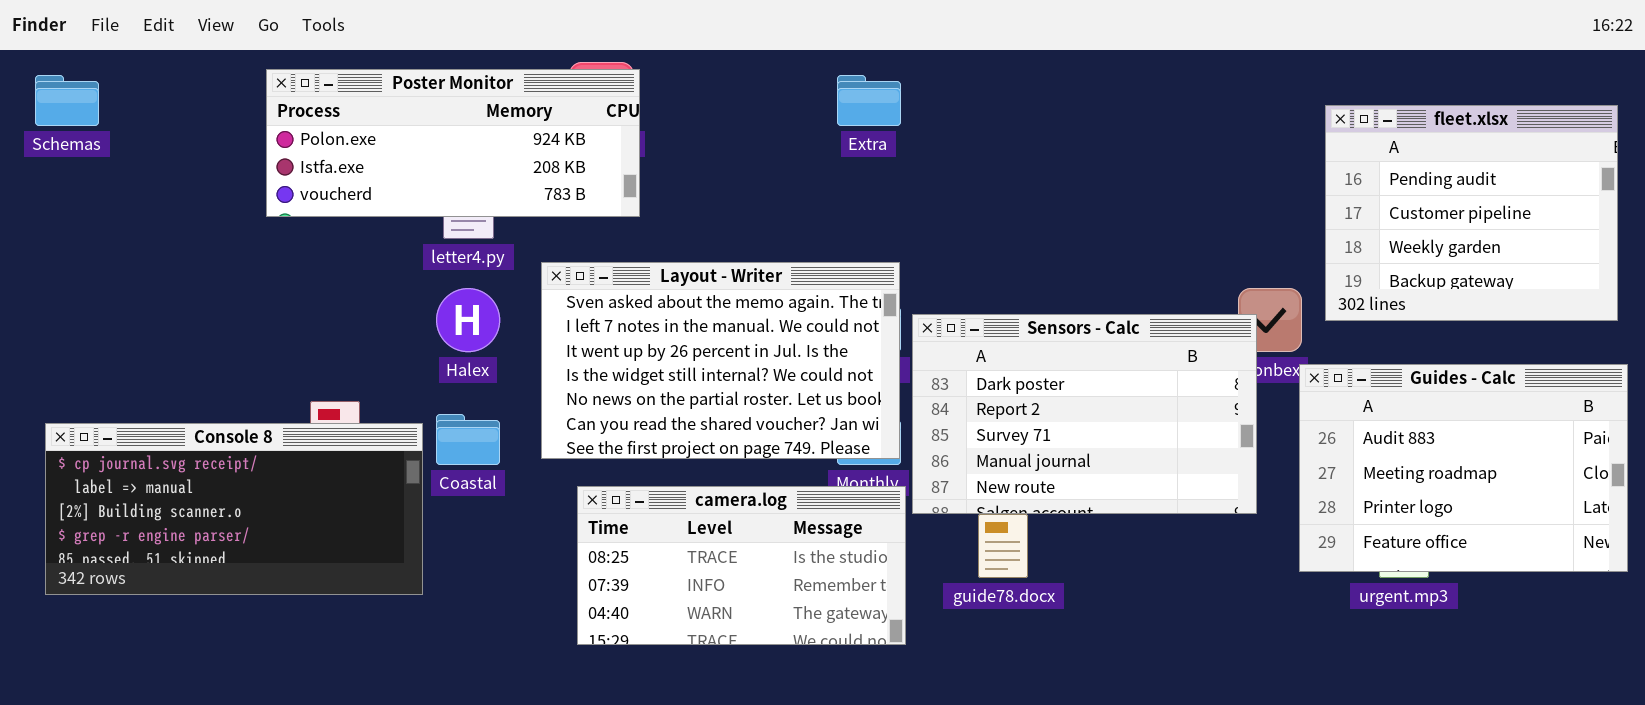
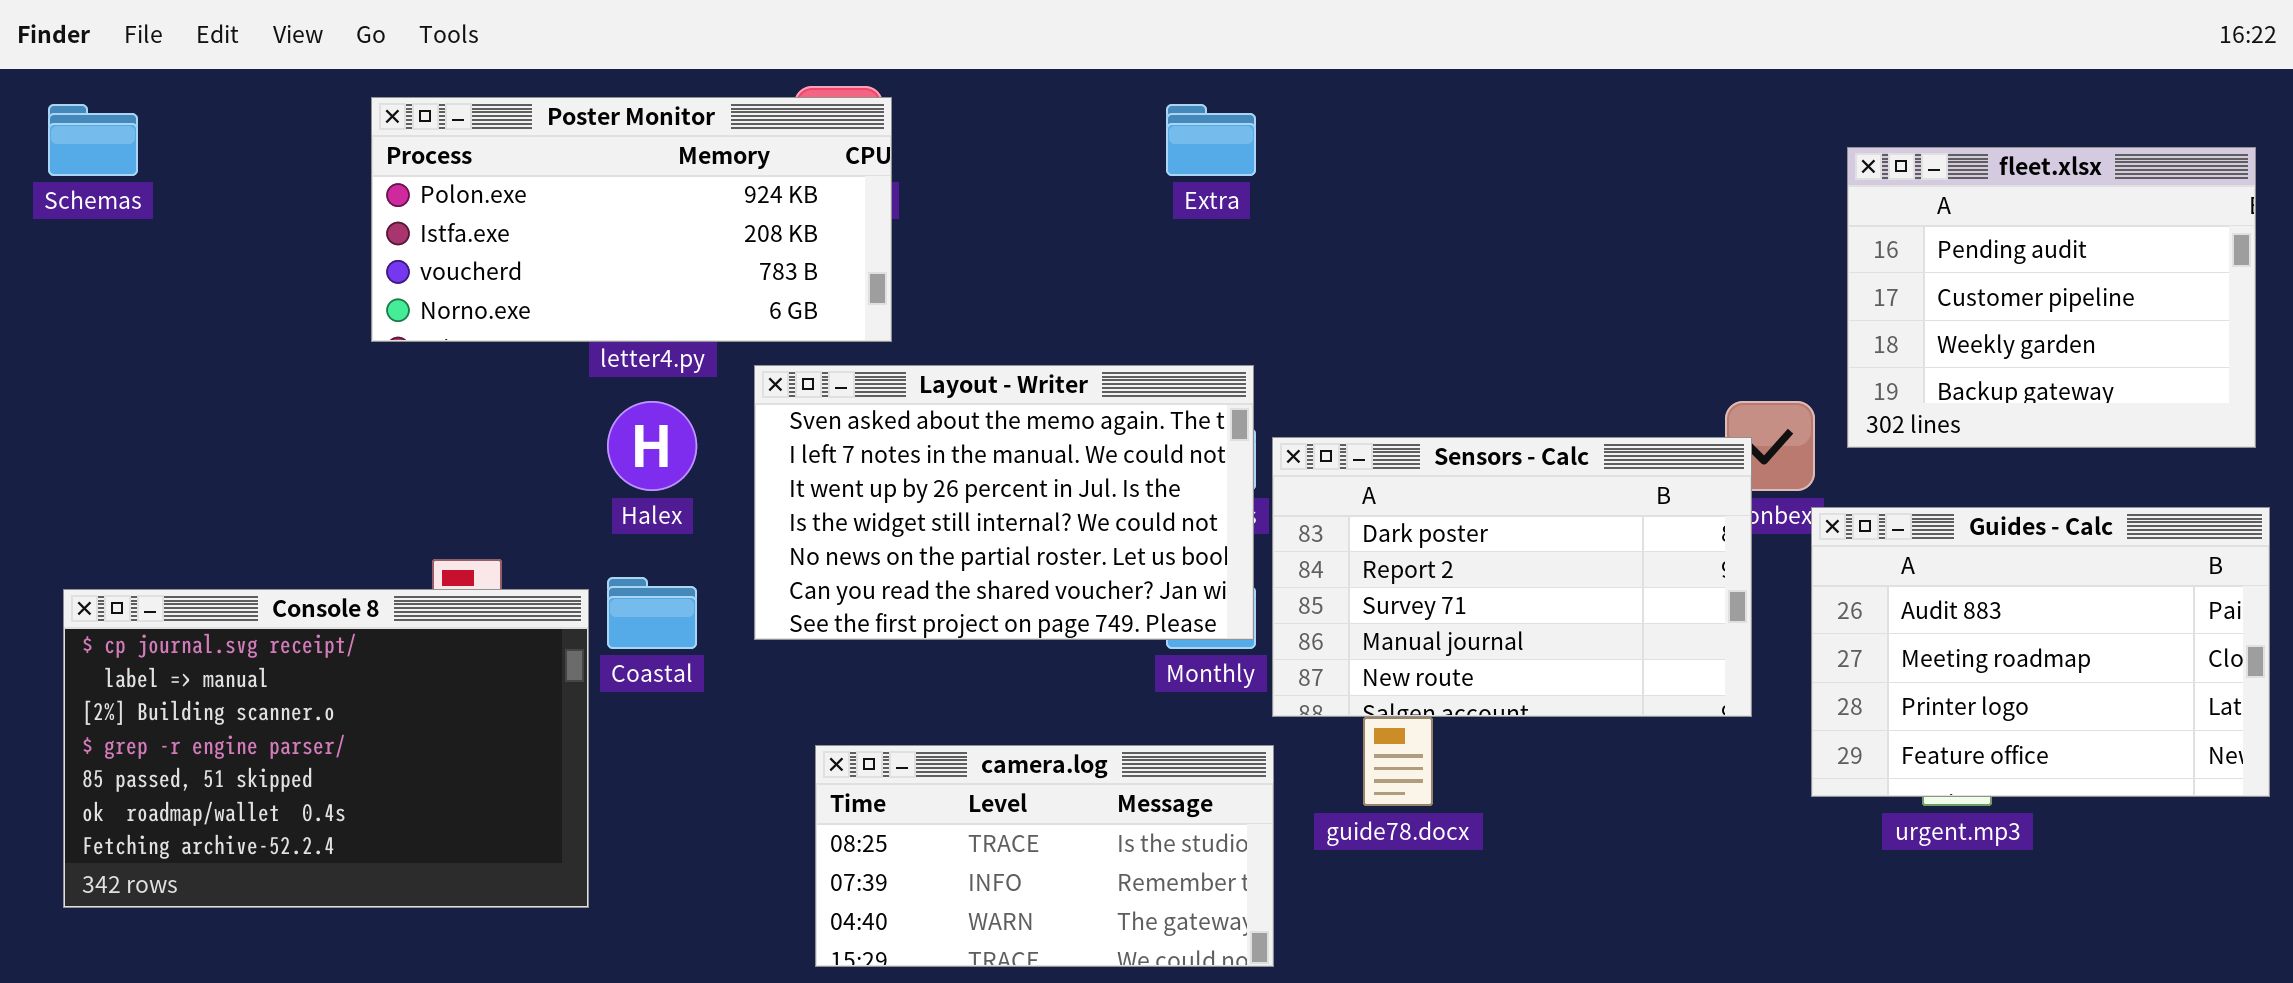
Poster Monitor: [266,69,640,217] -> [371,97,892,342], resized
Console 8: [45,423,423,595] -> [63,589,589,908], resized
camera.log: [577,486,906,645] -> [815,745,1274,967], moved

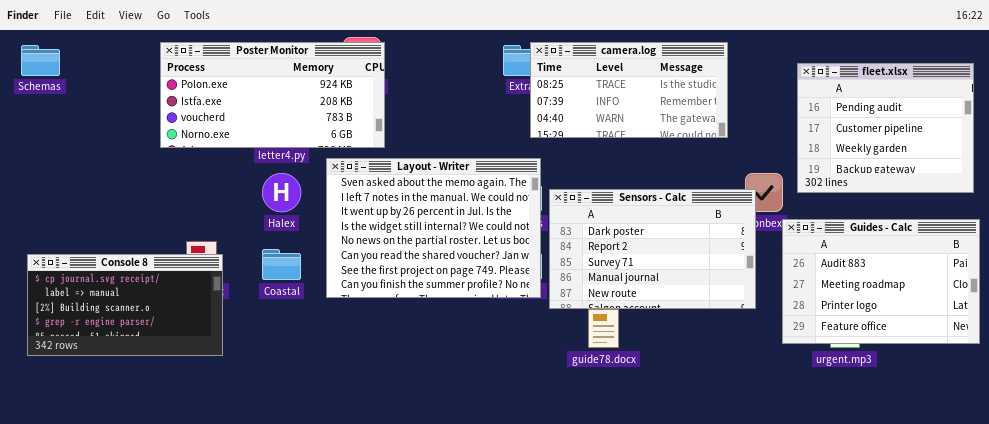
Layout - Writer: [754,365,1254,640] -> [326,158,541,298], resized
Console 8: [63,589,589,908] -> [27,254,223,356], resized
camera.log: [815,745,1274,967] -> [530,42,728,138], moved

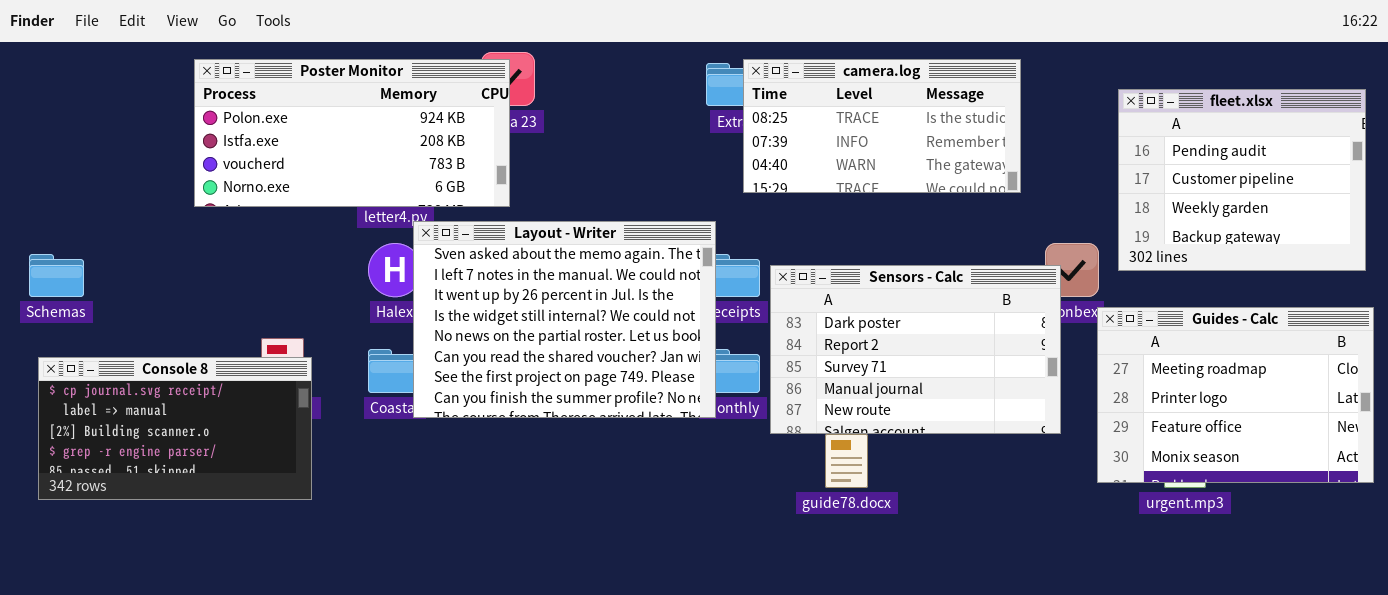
Poster Monitor: [160,42,385,148] -> [194,59,510,207], moved
Schemas: [21,45,60,76] -> [29,254,84,297], moved
Layout - Writer: [326,158,541,298] -> [413,221,716,418], moved
Guides - Calc: [782,219,980,344] -> [1097,307,1374,483], scrolled down 1 row

